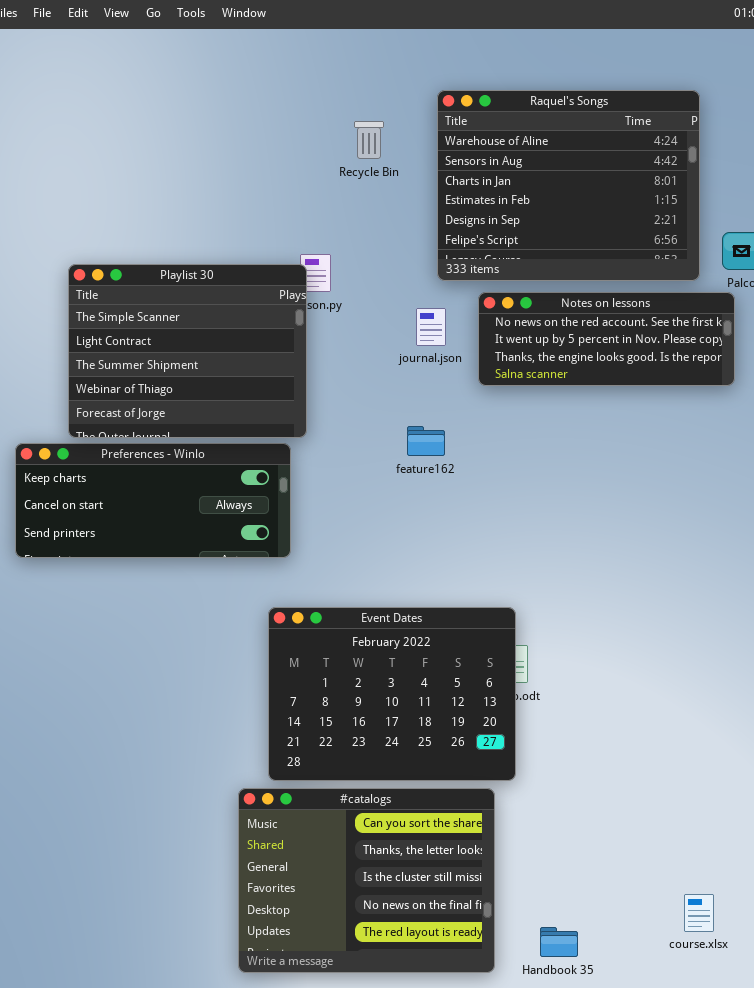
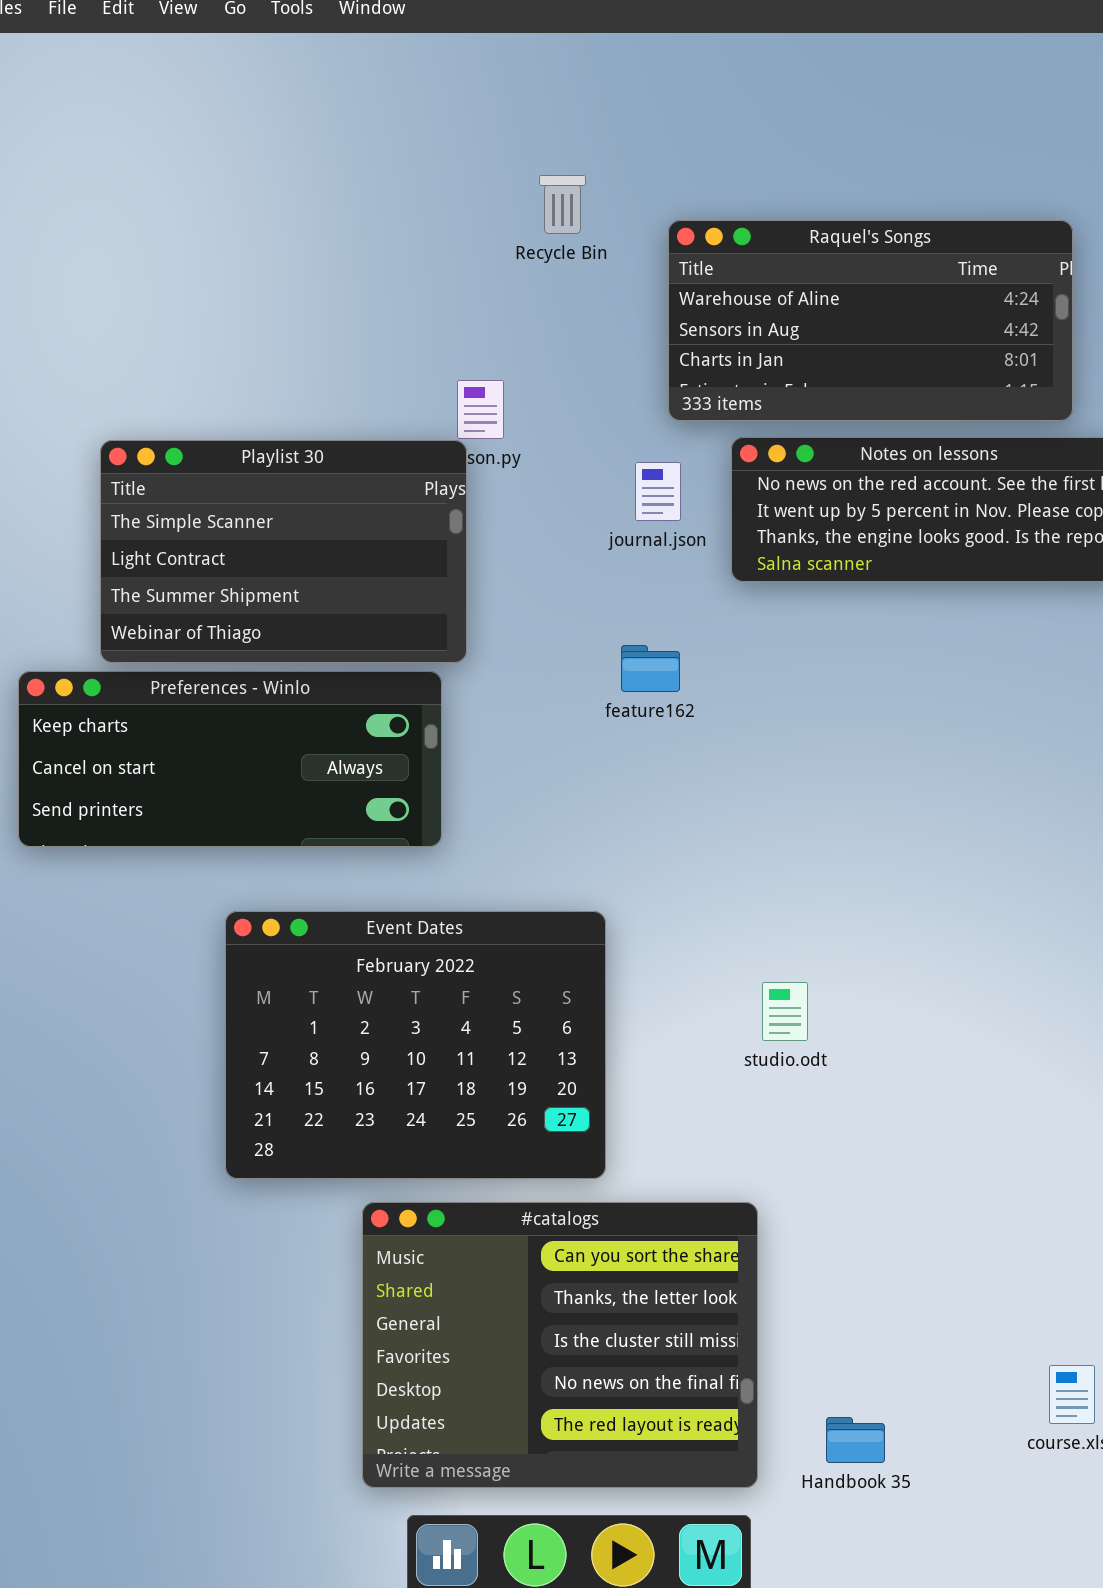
Raquel's Songs: [437,90,700,281] -> [668,220,1073,421], resized
Playlist 30: [68,264,307,438] -> [100,440,467,663], resized
Event Dates: [268,607,516,781] -> [225,911,606,1179], moved

